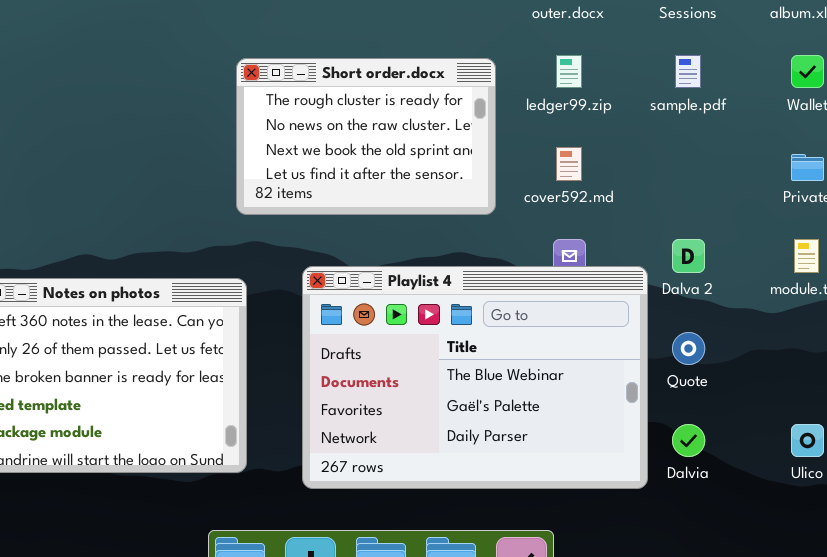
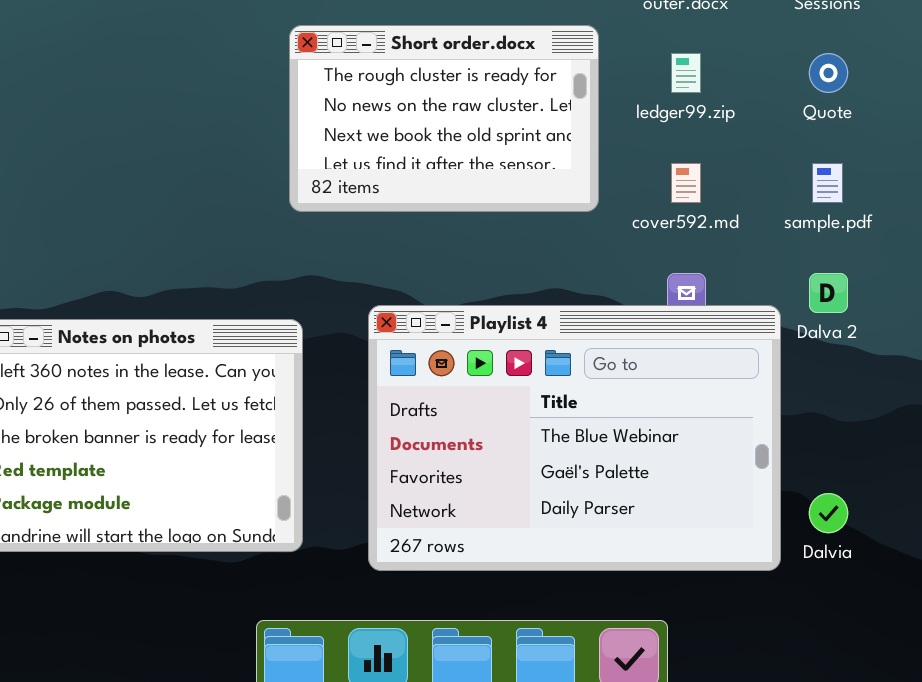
sample.pdf: [675,55,701,88] -> [812,163,843,203], moved
Short order.docx: [236,58,496,215] -> [289,25,599,212], moved
Quote: [672,332,705,365] -> [809,53,848,93], moved

